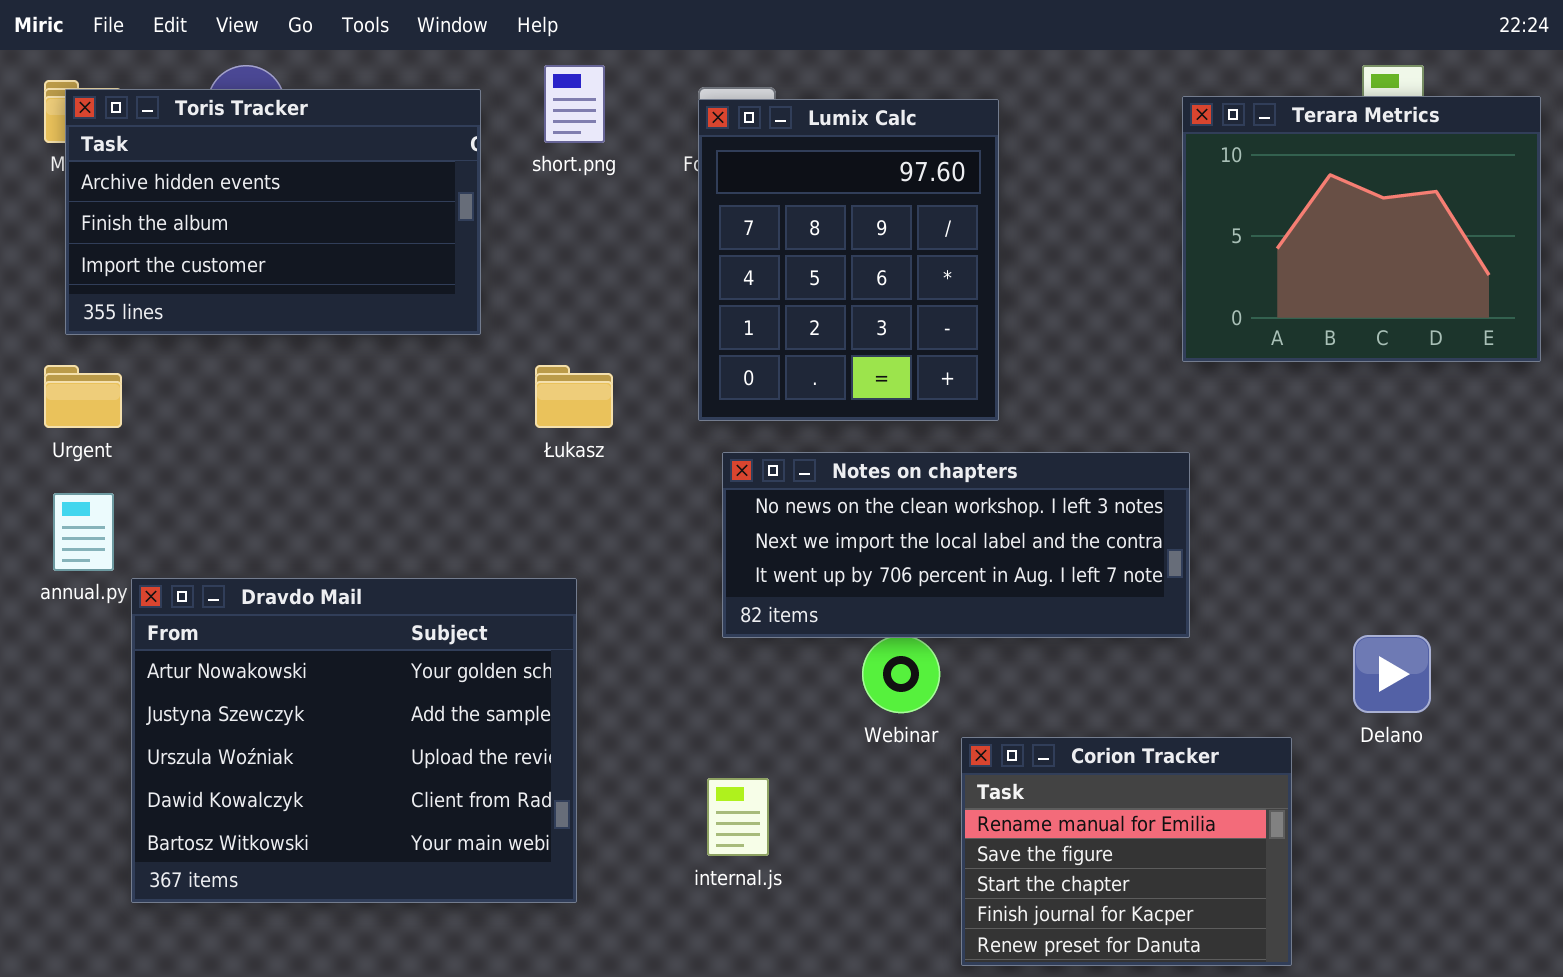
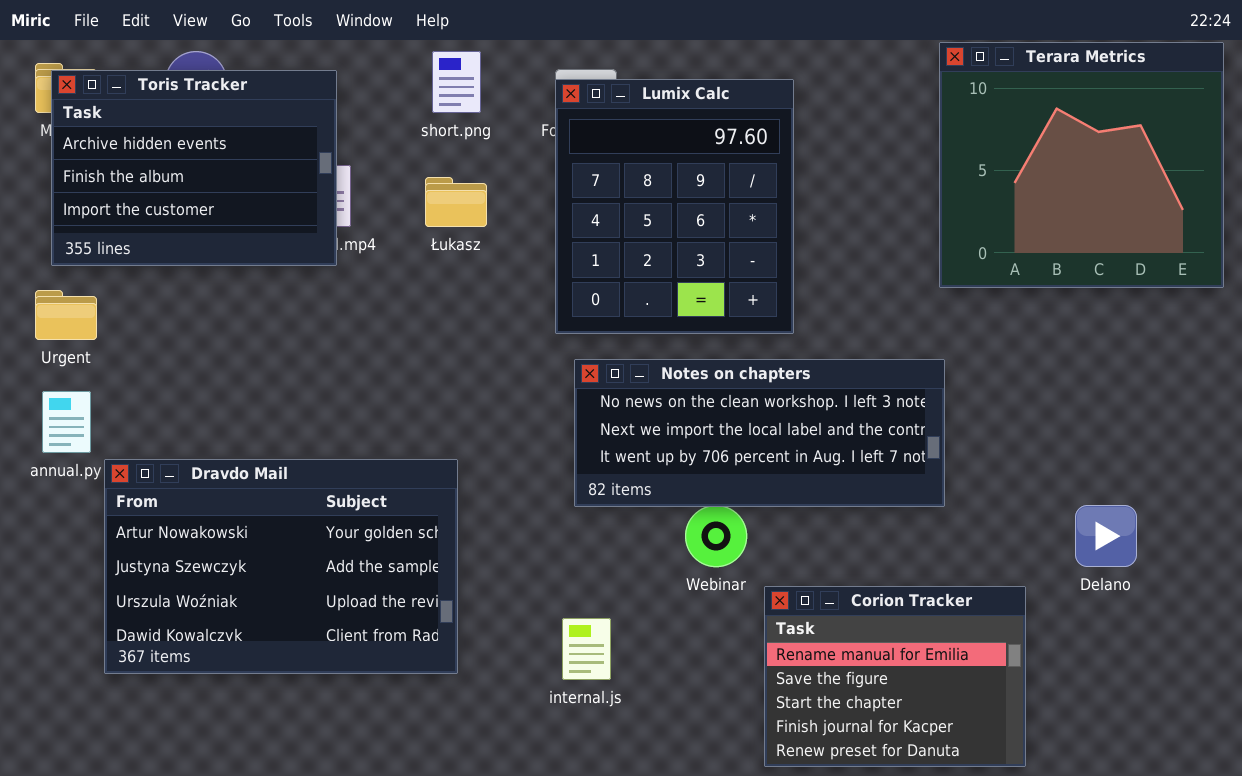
Toris Tracker: [65,89,481,335] -> [51,70,337,266], resized
Terara Metrics: [1182,96,1541,362] -> [939,42,1224,288], resized
Łukasz: [535,365,613,428] -> [425,177,487,227], moved
Dravdo Mail: [131,578,577,903] -> [104,459,458,674], resized

